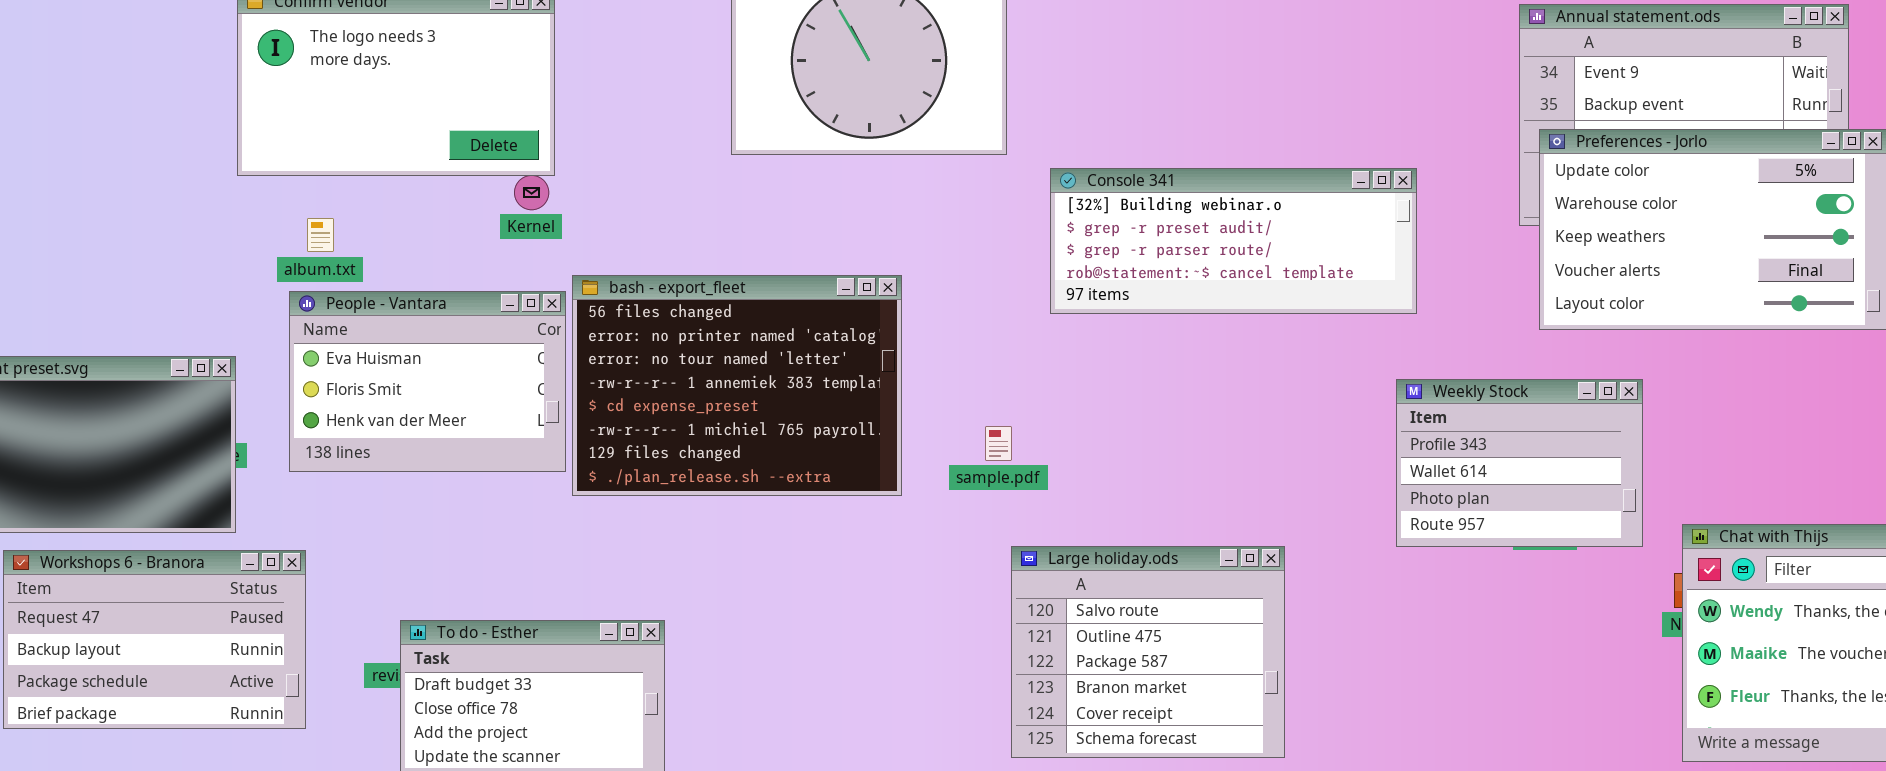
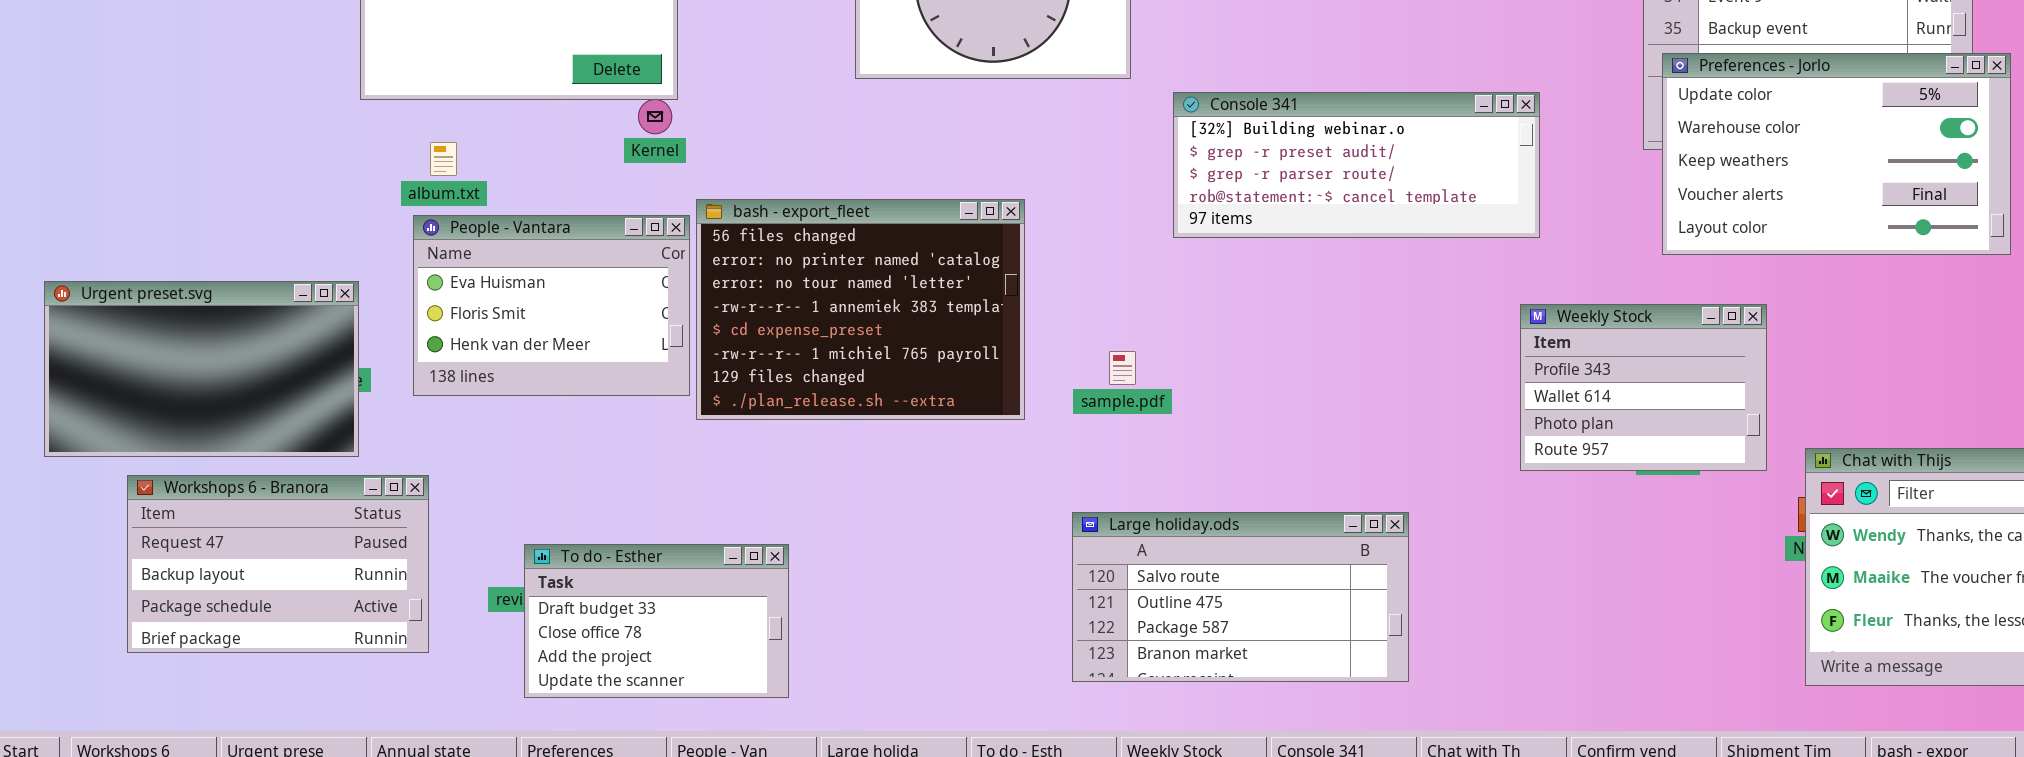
Large holiday.ods: [1011,546,1285,758] -> [1072,512,1409,682], resized

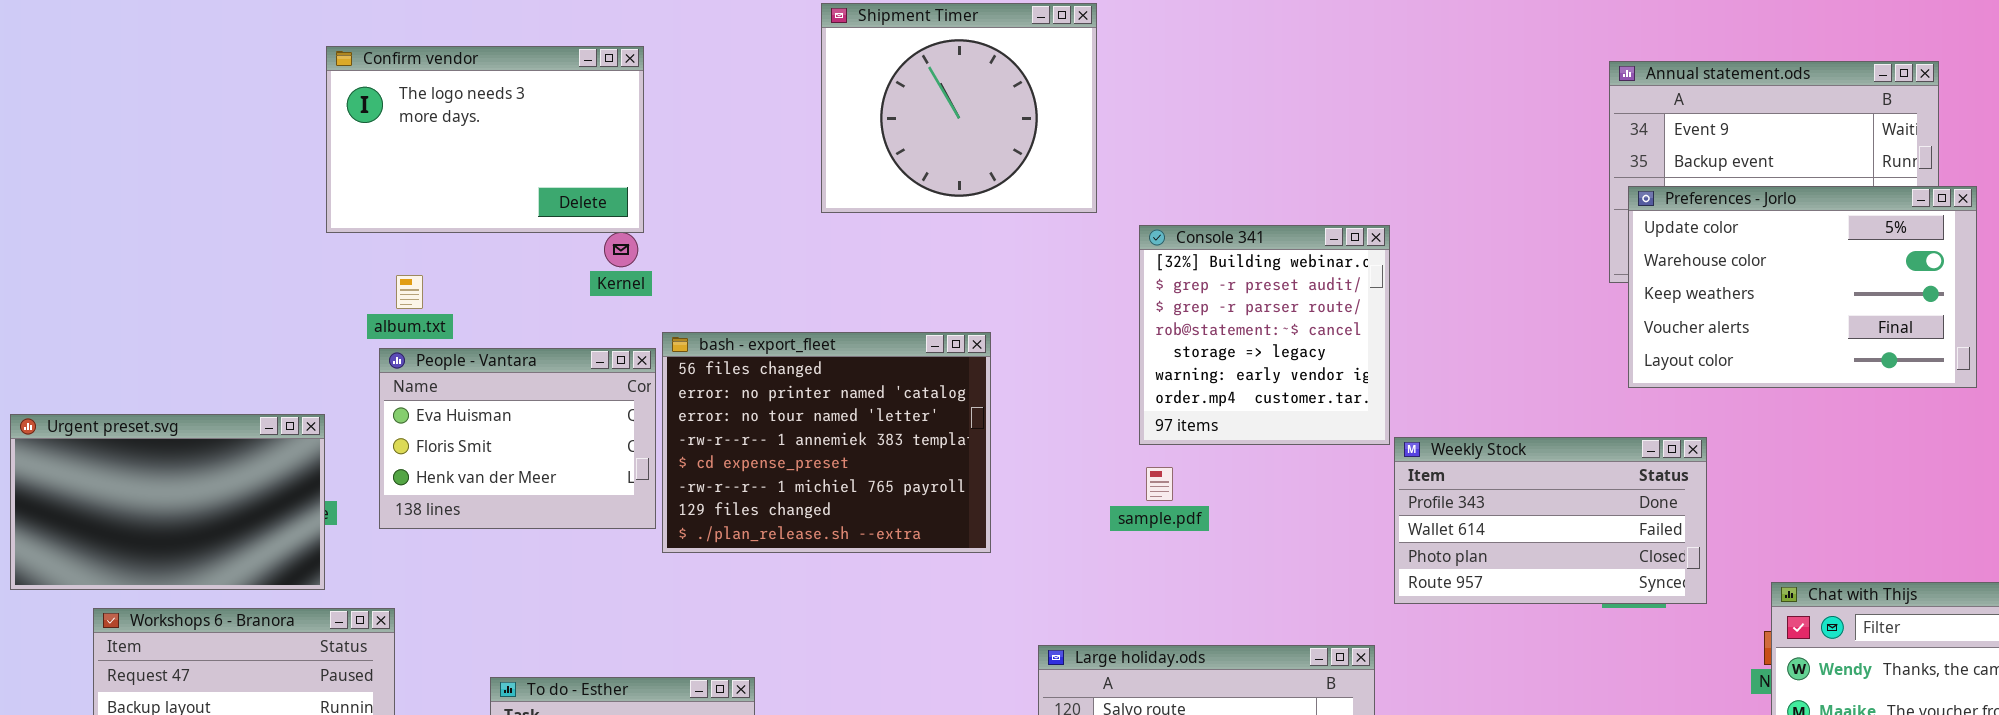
Console 341: [1173,92,1540,238] -> [1139,225,1390,445], resized
Weekly Stock: [1520,304,1767,471] -> [1394,437,1707,604], moved, resized
sample.pdf: [1109,351,1136,385] -> [1146,467,1173,501], moved

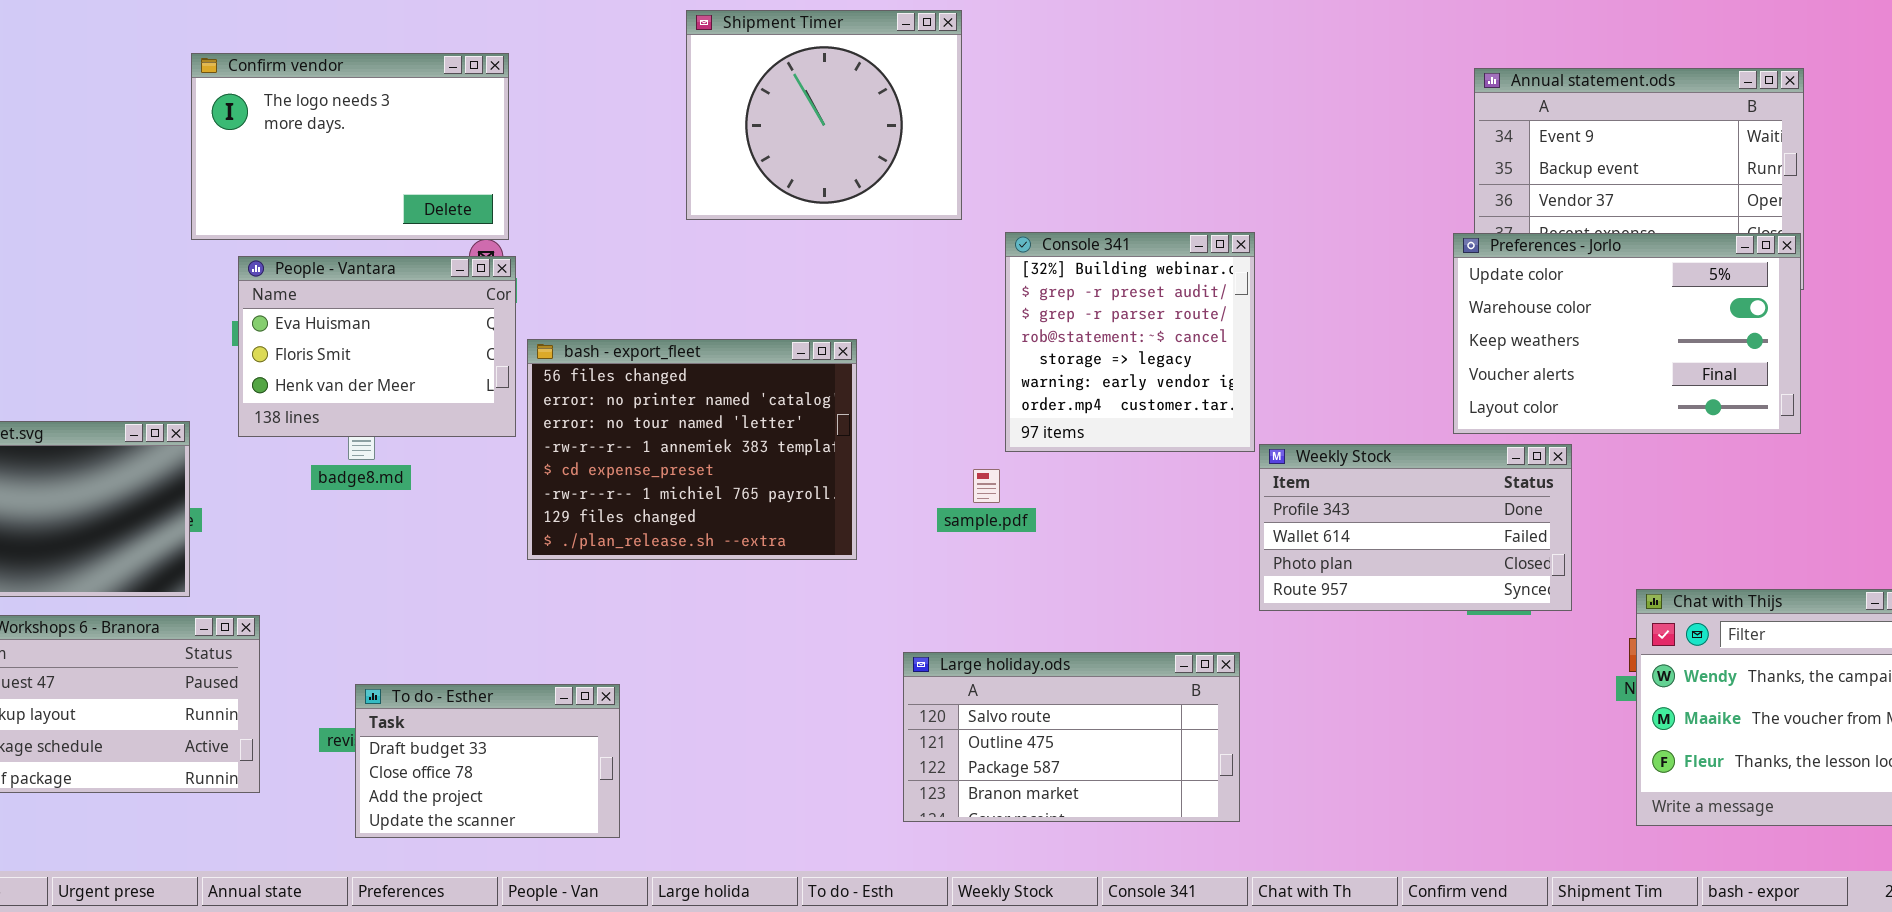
Preferences - Jorlo: [1628,186,1977,388] -> [1453,233,1801,434], moved
People - Vantara: [379,348,656,529] -> [238,256,516,437], moved
sample.pdf: [1146,467,1173,501] -> [973,469,1000,503], moved

